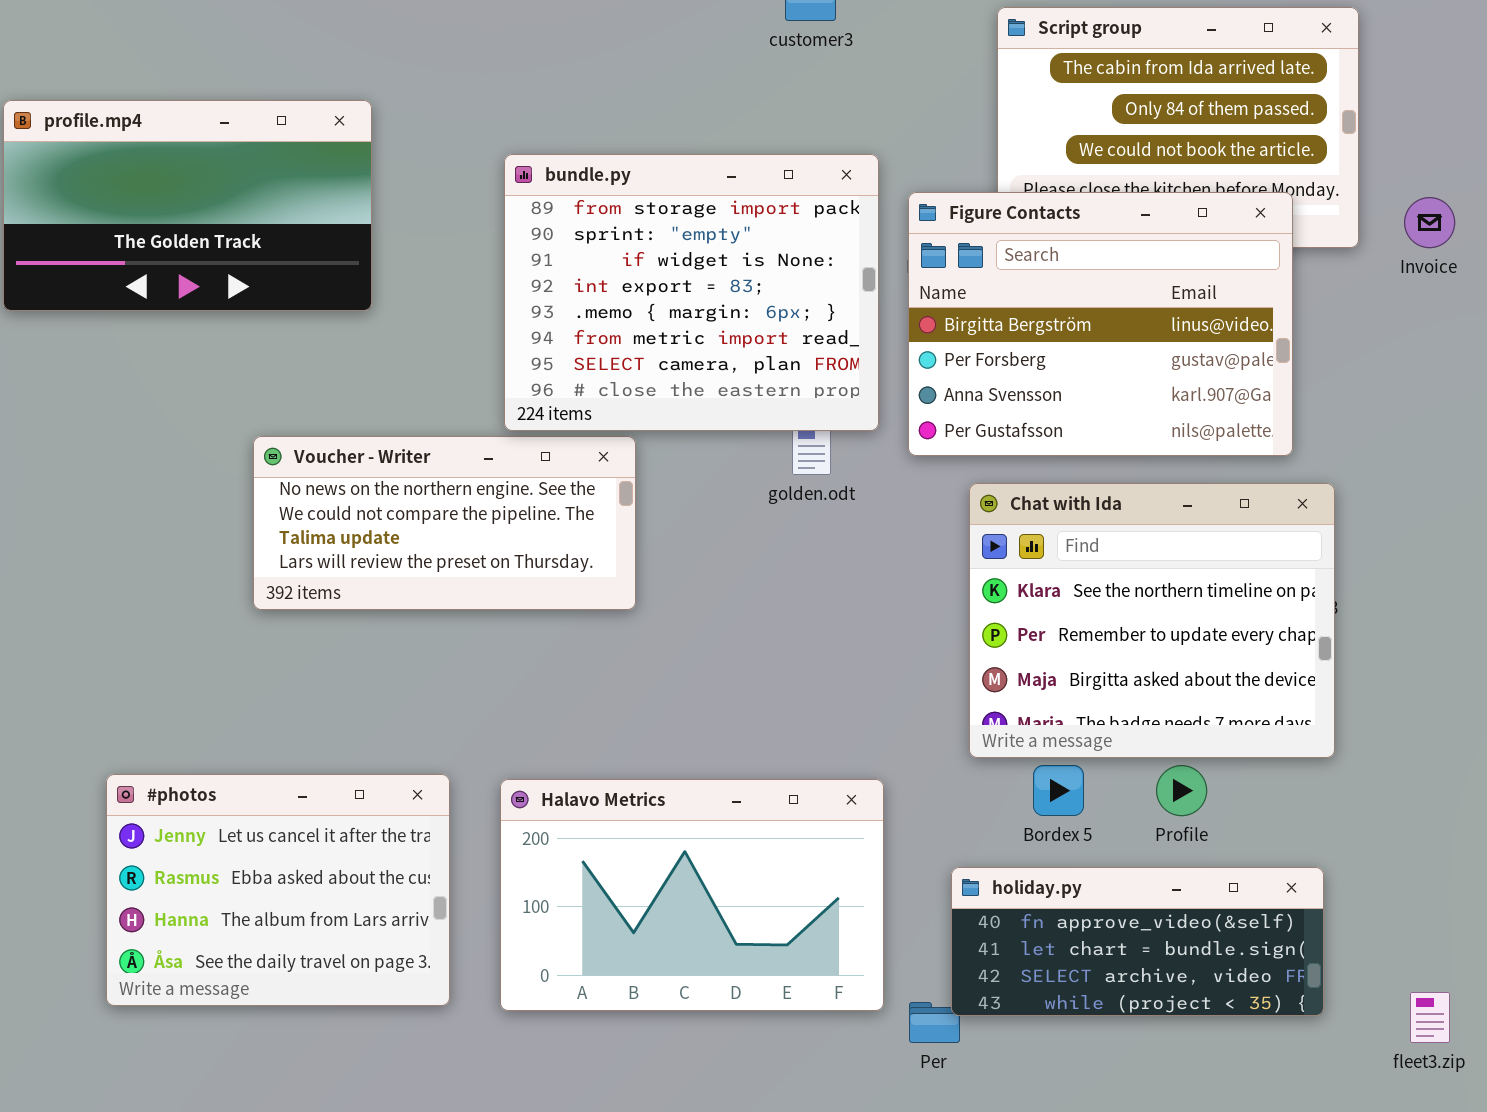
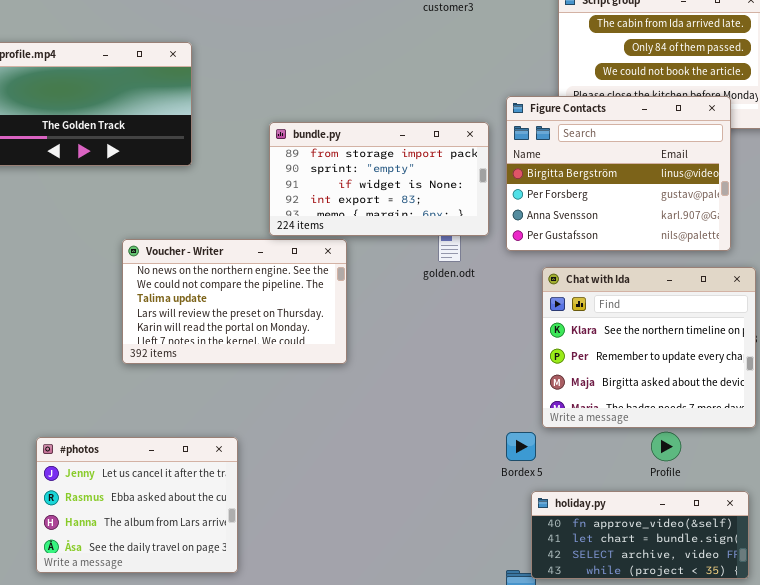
bundle.py: [504,154,879,431] -> [269,122,489,236], resized
Voucher - Writer: [253,436,636,610] -> [122,239,347,364], resized
Bordex 5: [1033,765,1084,816] -> [506,432,536,461], moved
Halavo Metrics: [500,779,884,1011] -> none, closed

